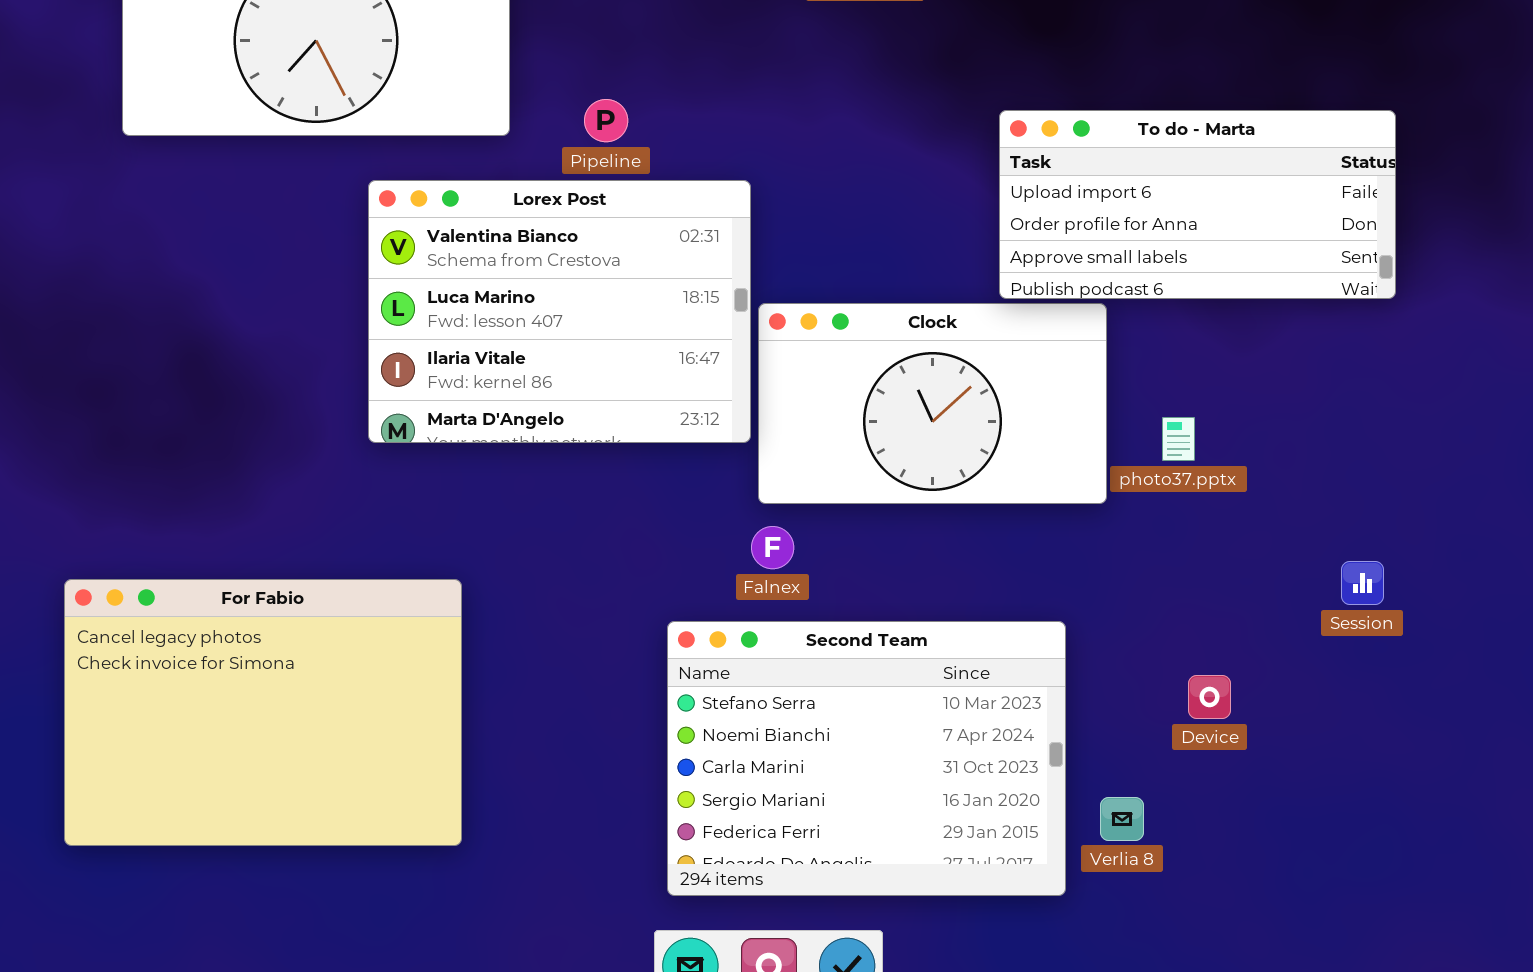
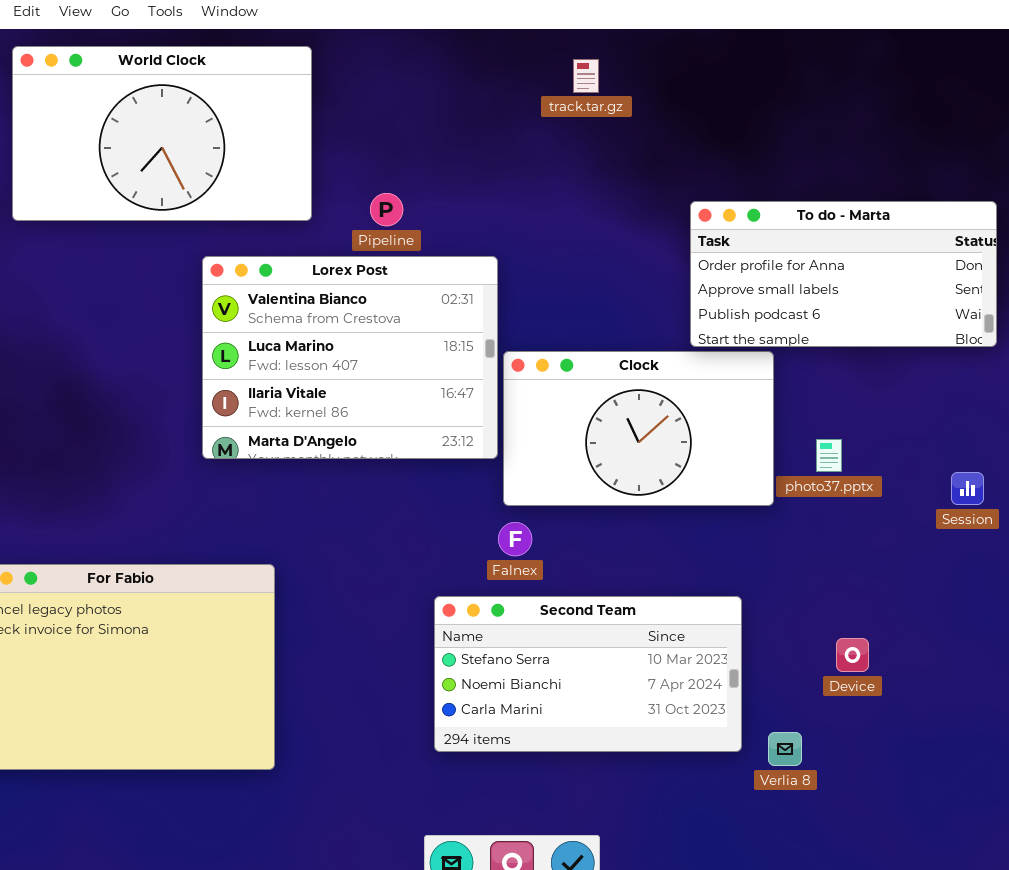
To do - Marta: [999,110,1396,299] -> [690,201,997,347], scrolled down 1 row
Session: [1341,561,1384,605] -> [951,472,984,505], moved
Second Team: [667,621,1066,896] -> [434,596,742,752], resized

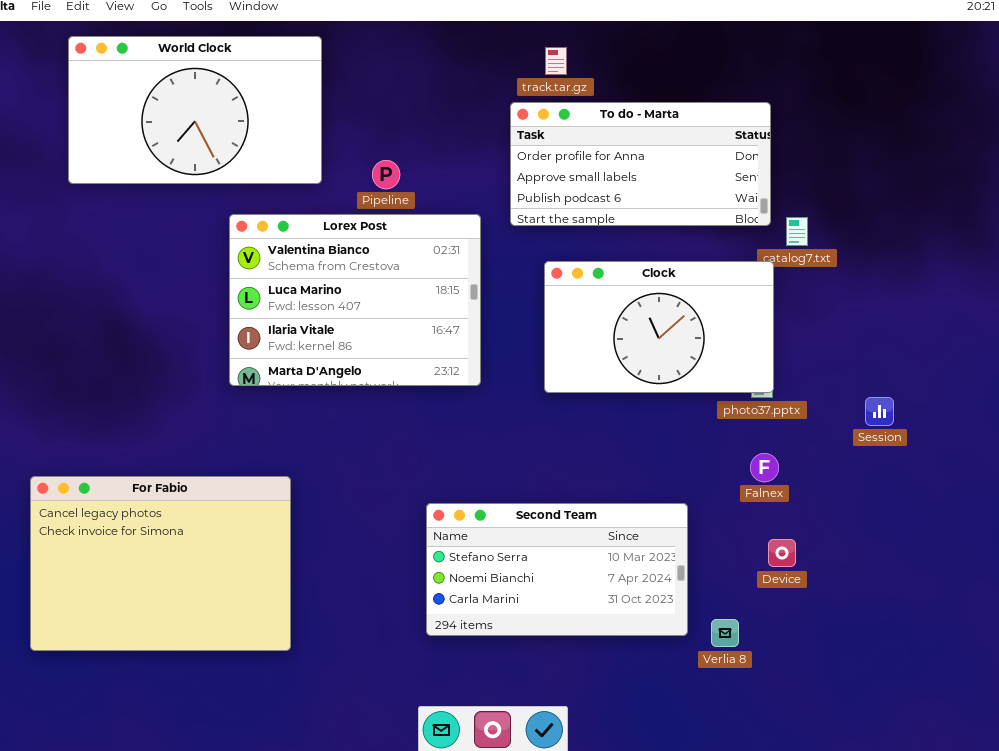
To do - Marta: [690,201,997,347] -> [510,102,771,226], moved
Clock: [503,351,774,506] -> [544,261,774,393], moved
Falnex: [498,522,532,556] -> [750,453,779,482], moved

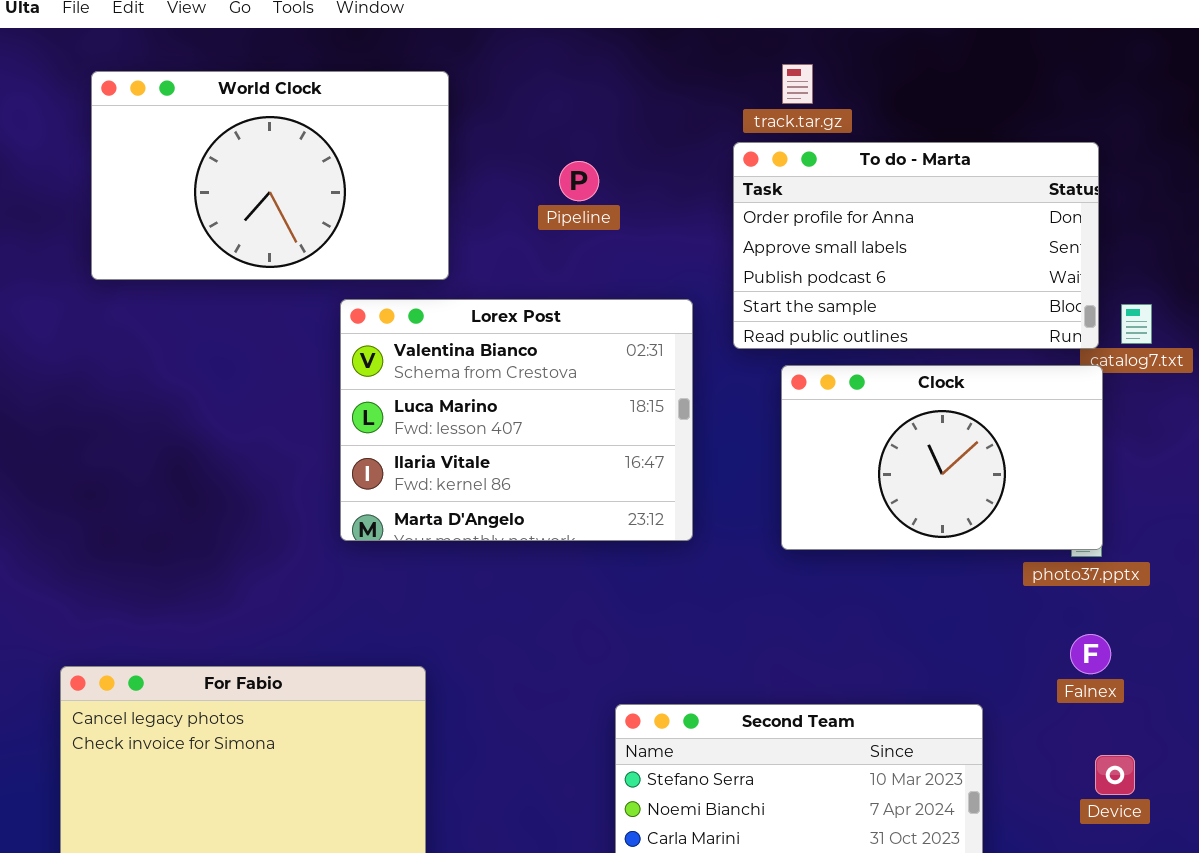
World Clock: [68,36,322,184] -> [91,71,449,280], moved
To do - Marta: [510,102,771,226] -> [733,142,1099,349], resized
Pipeline: [372,160,400,189] -> [559,161,599,201], moved

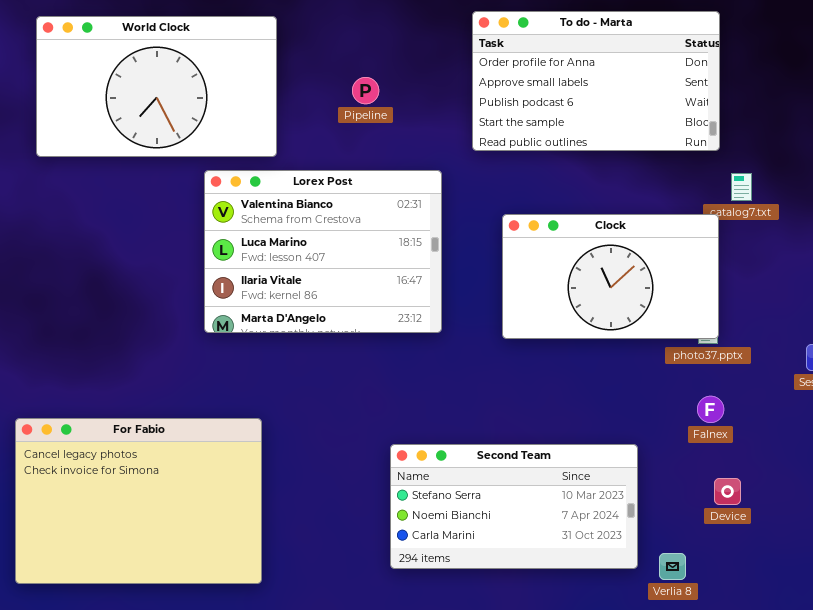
To do - Marta: [733,142,1099,349] -> [472,11,720,151], moved

